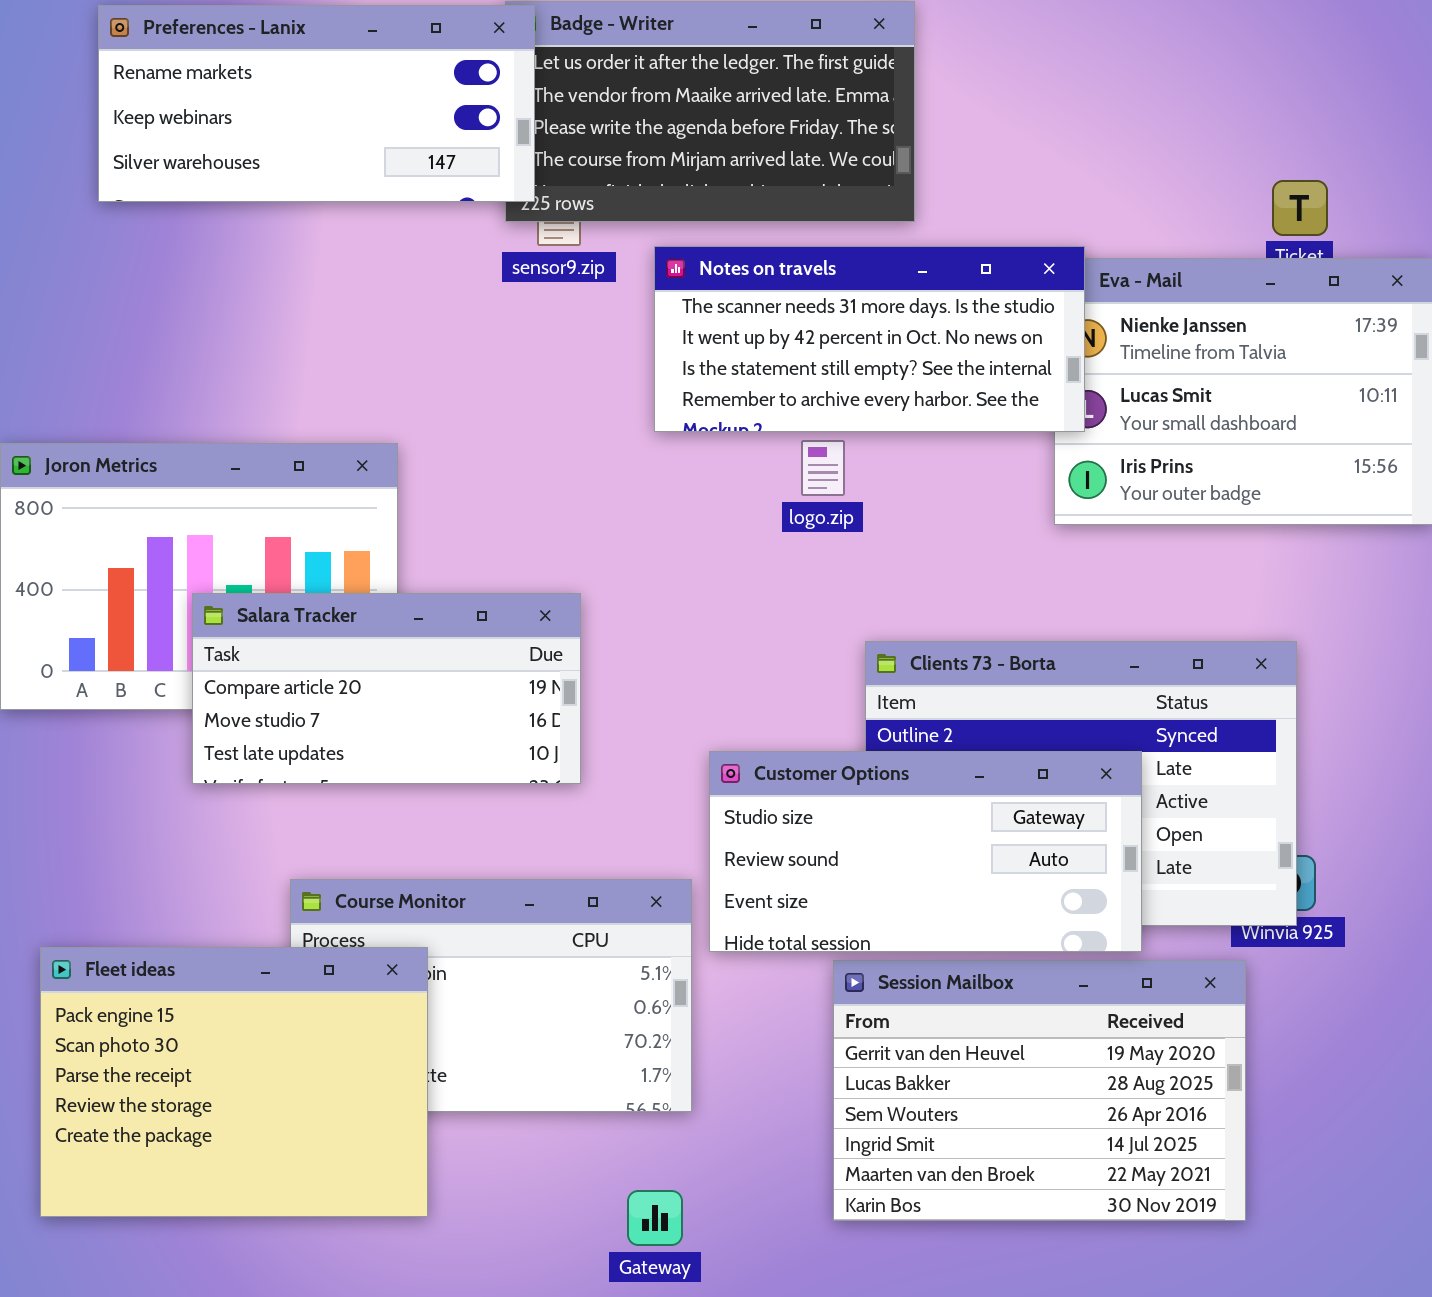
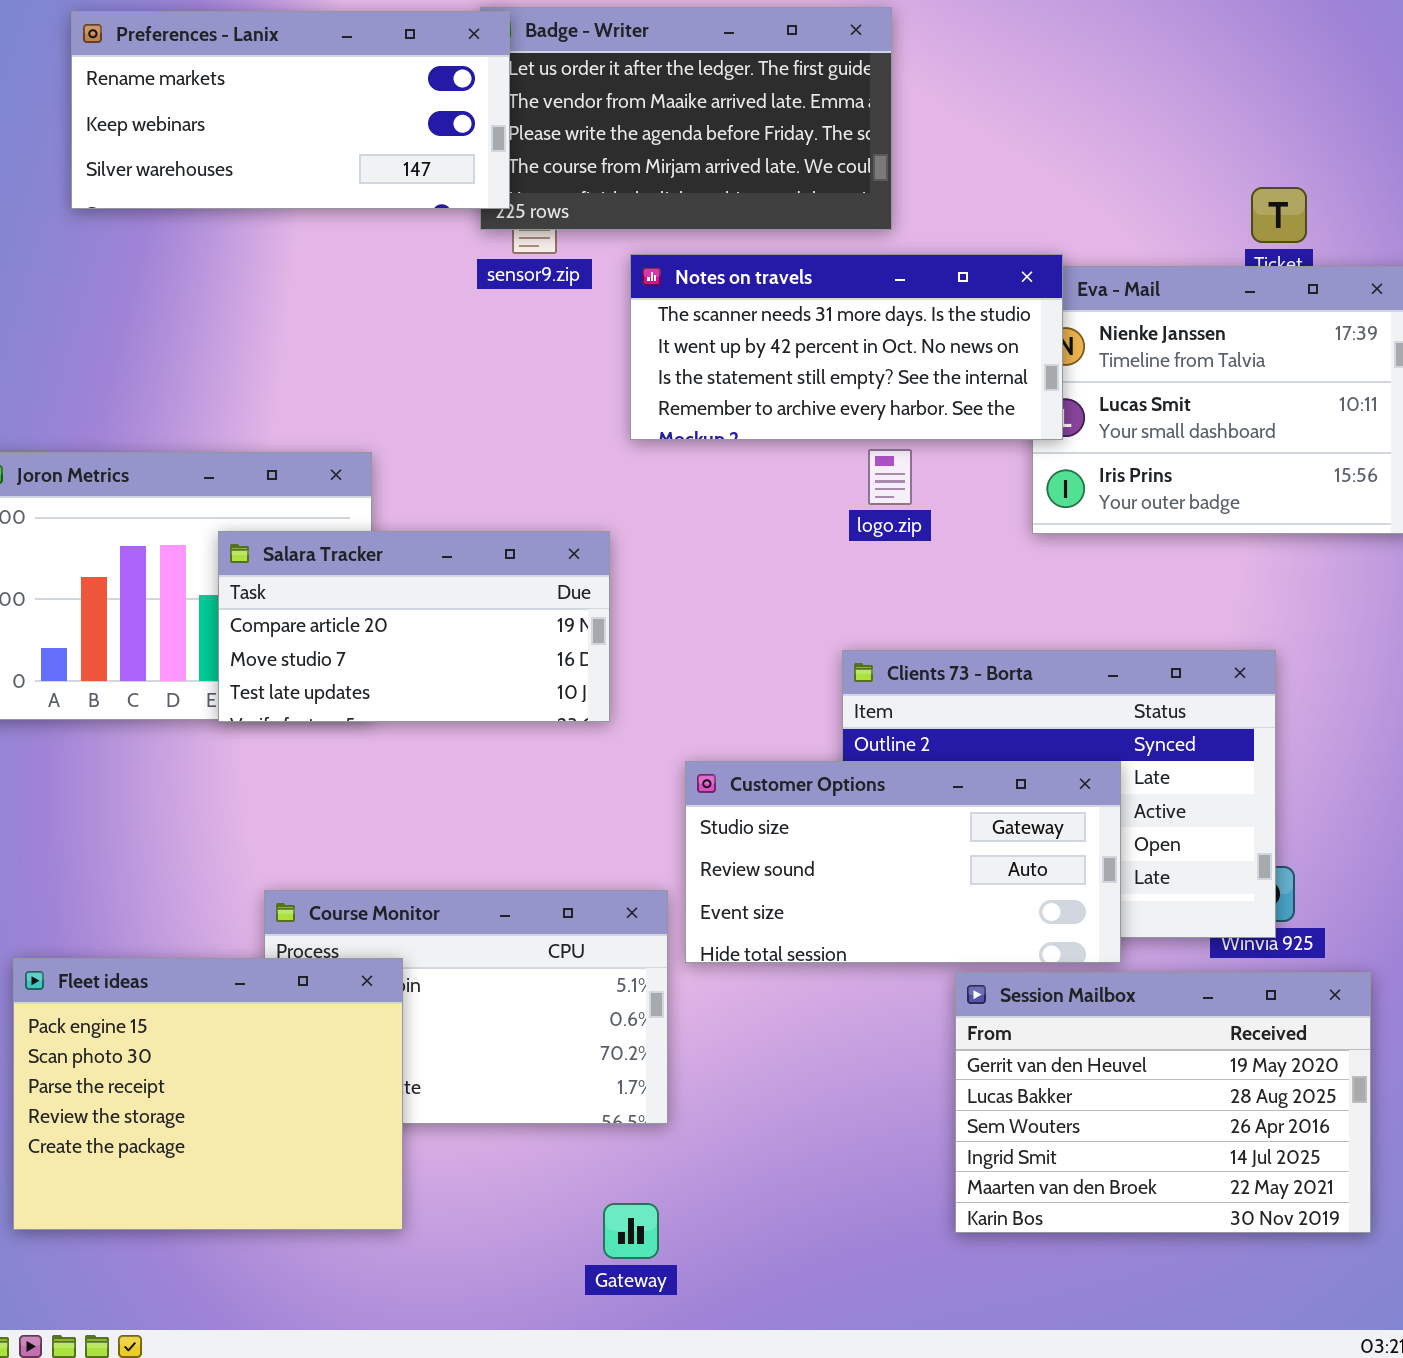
logo.zip: [801,440,845,496] -> [868,449,912,505], moved
Salara Tracker: [192,593,581,784] -> [218,531,610,722], moved
Session Mailbox: [833,960,1246,1221] -> [955,972,1371,1233], moved

